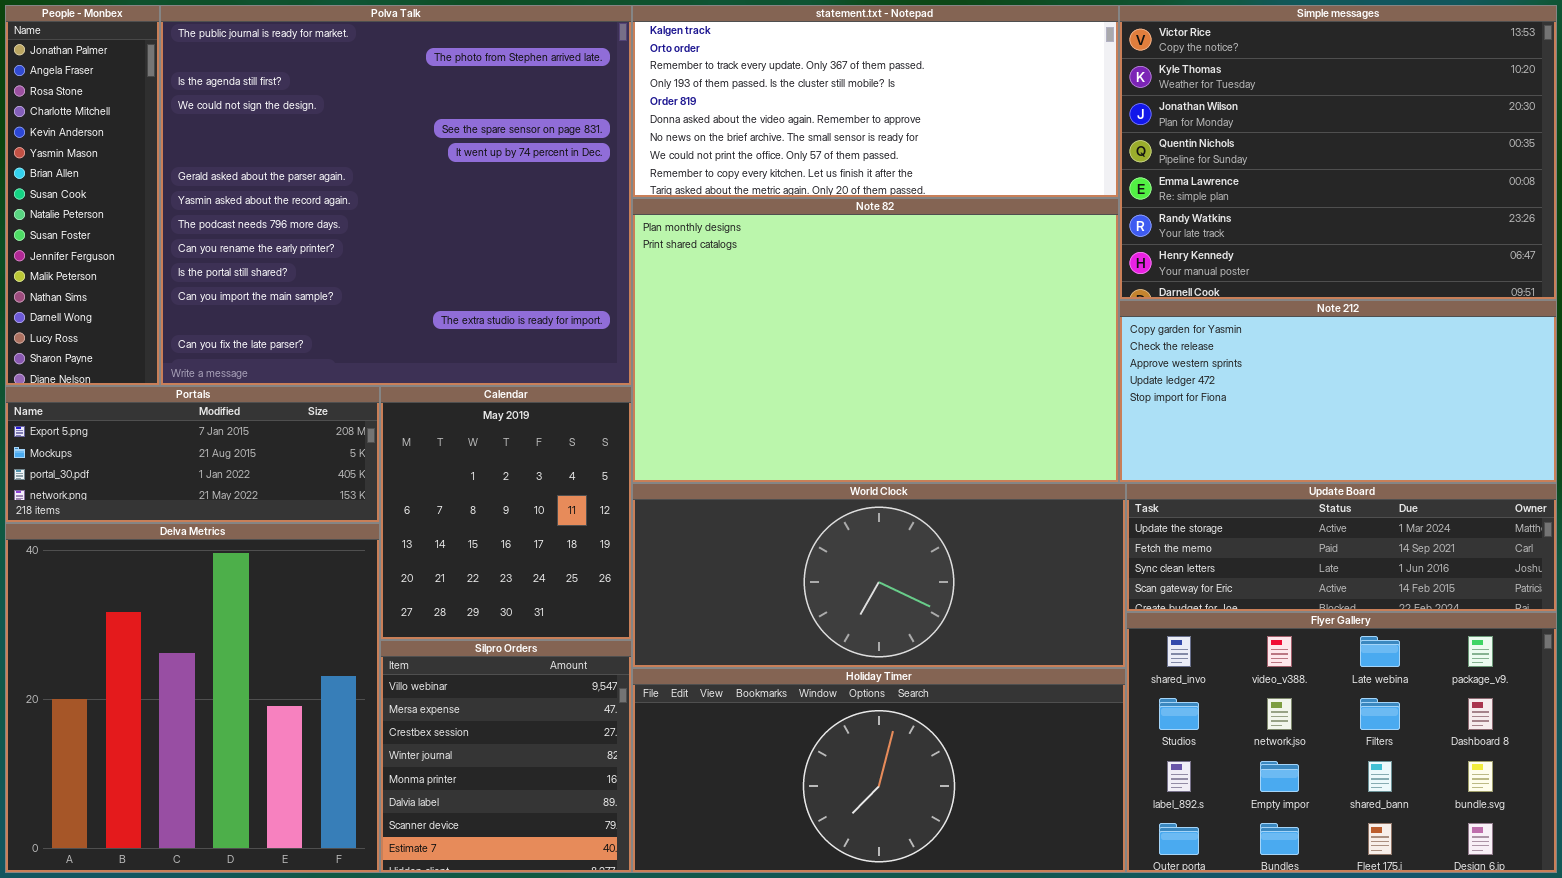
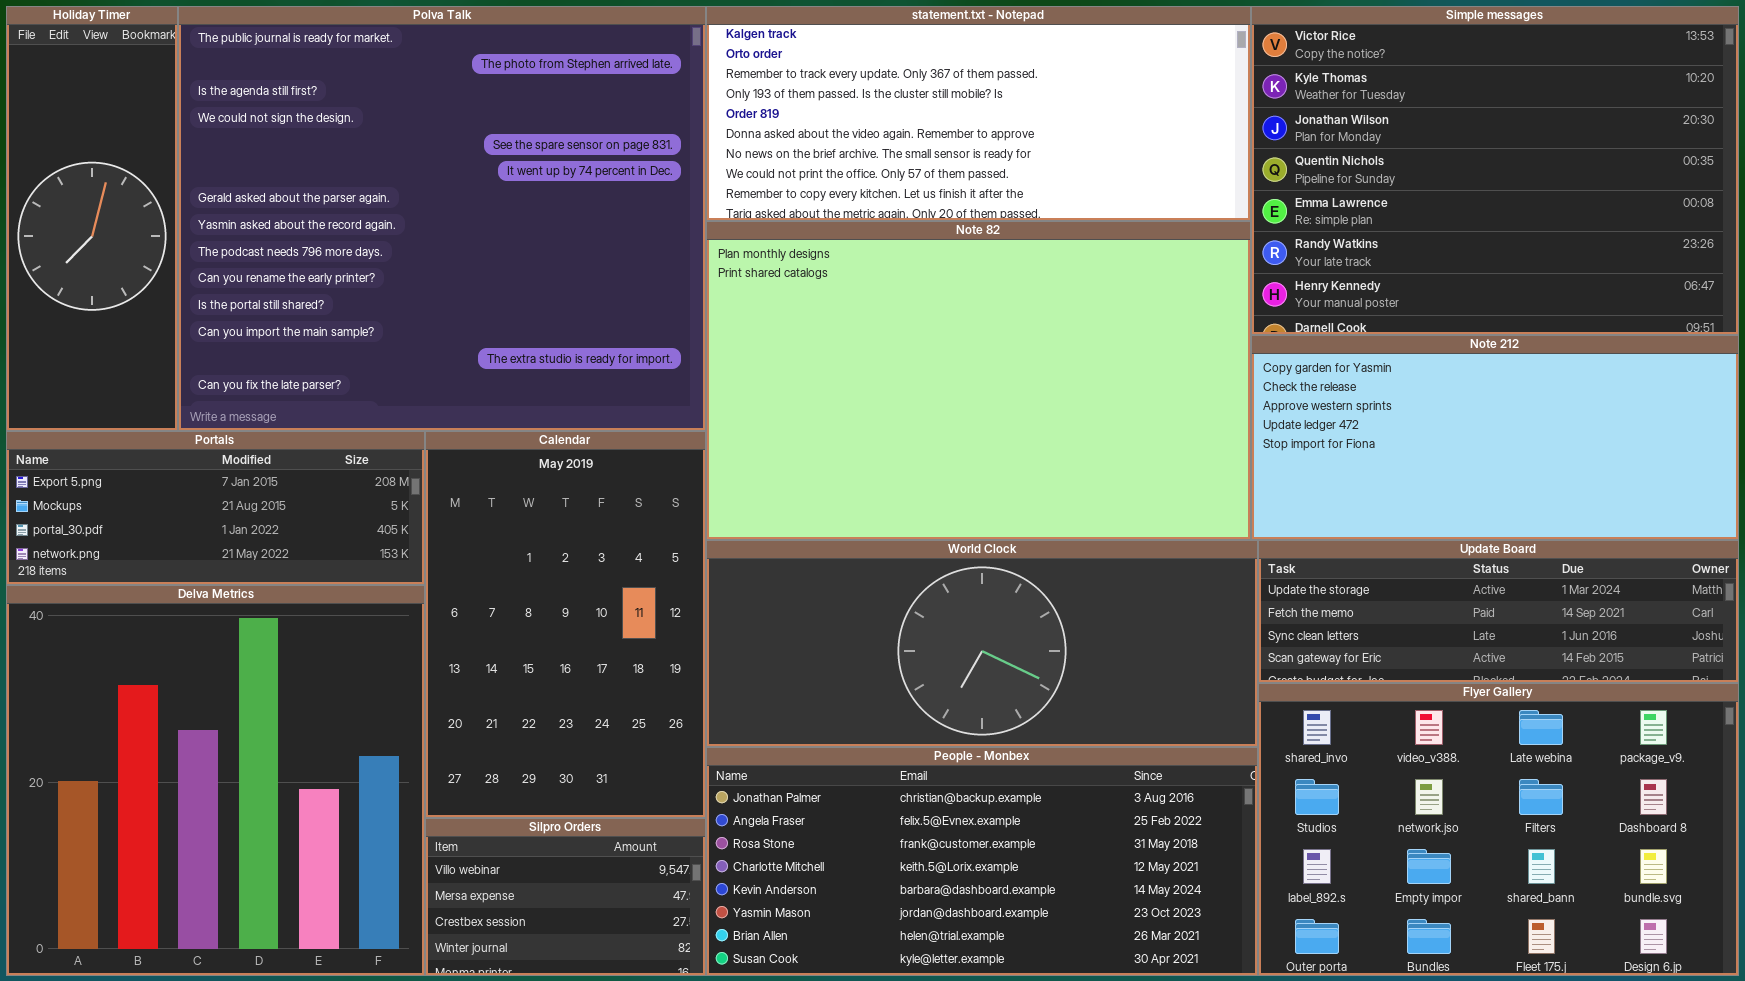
People - Monbex: [5,5,160,386] -> [706,747,1258,976], moved, resized
Calendar: [380,386,632,640] -> [425,431,706,818], resized
Silpro Orders: [380,640,632,873] -> [425,818,706,976], resized
Holiday Timer: [632,668,1126,873] -> [6,6,178,431], moved, resized

